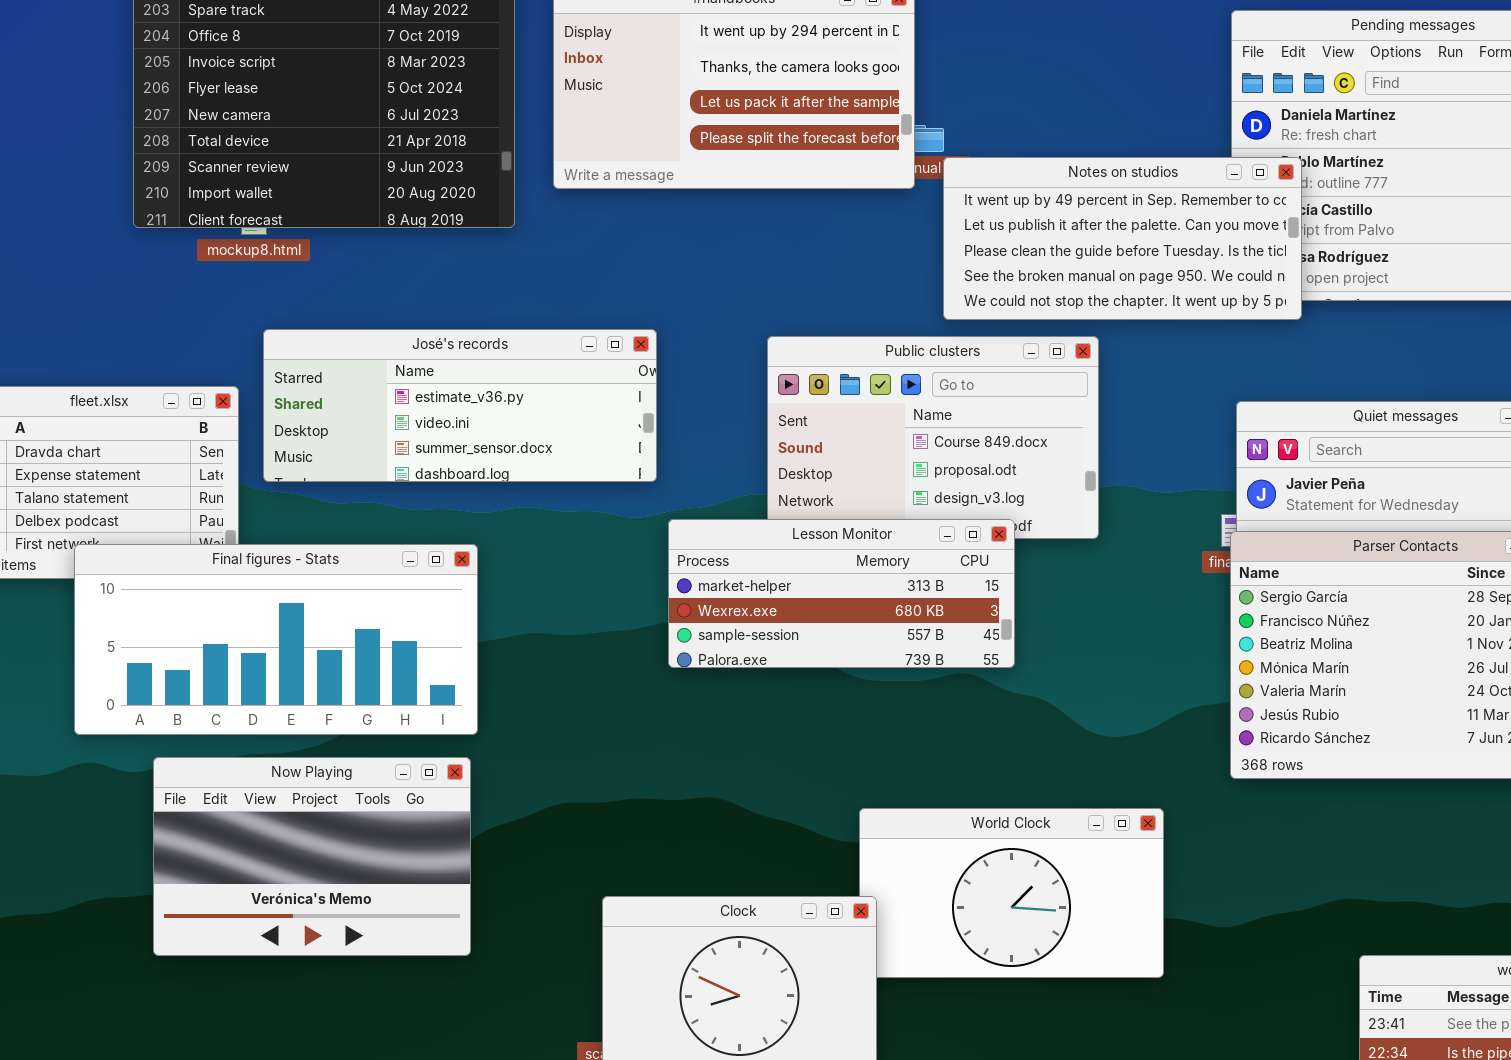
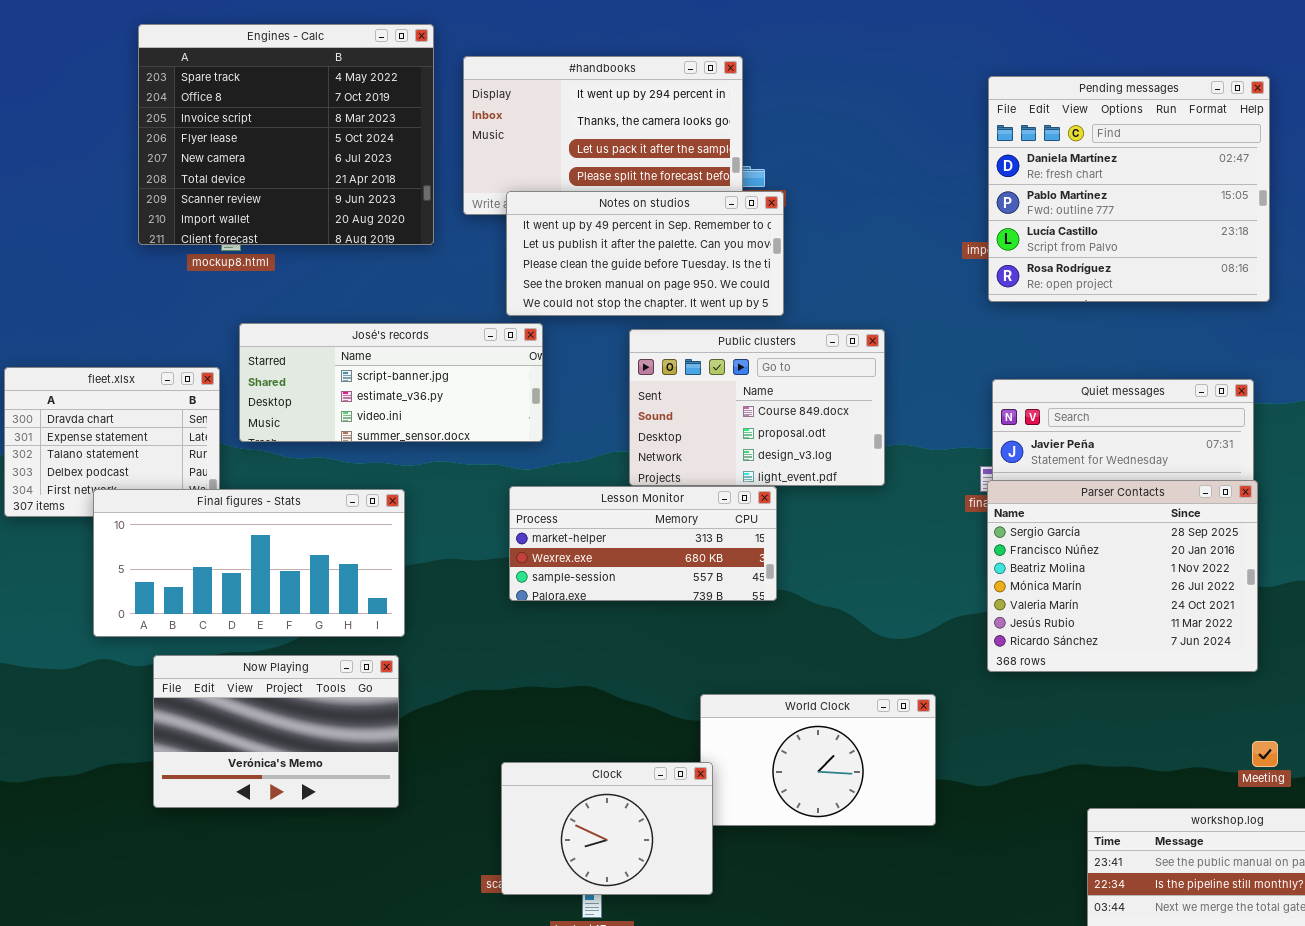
Notes on studios: [943,157,1302,320] -> [506,191,784,316], moved
José's records: [263,329,657,482] -> [239,323,543,442], scrolled up 1 row
Lesson Monitor: [668,519,1015,668] -> [509,486,777,601], moved

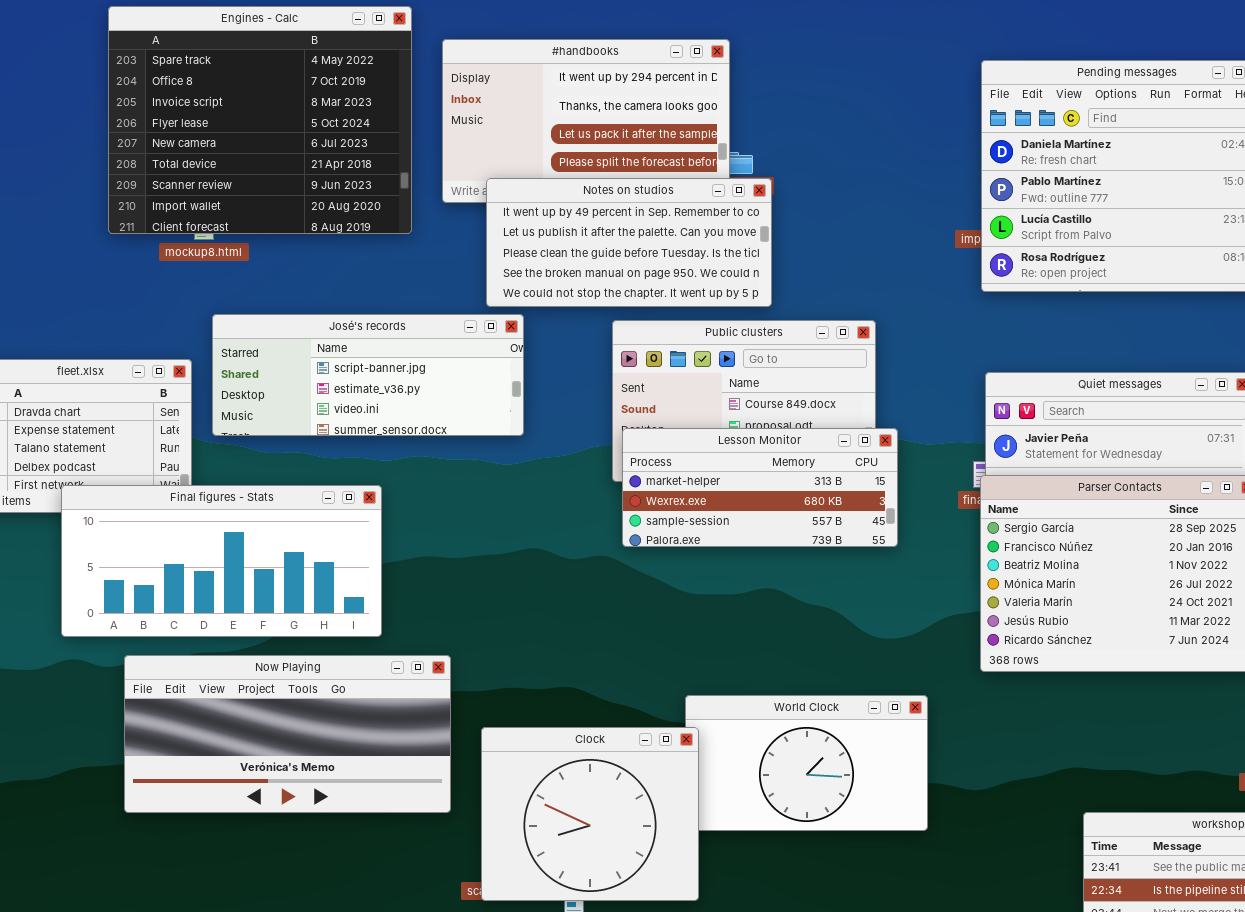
Lesson Monitor: [509,486,777,601] -> [622,428,898,547], moved
Now Playing: [153,655,399,808] -> [124,655,451,813], resized
Clock: [501,762,713,895] -> [481,727,699,901], resized

